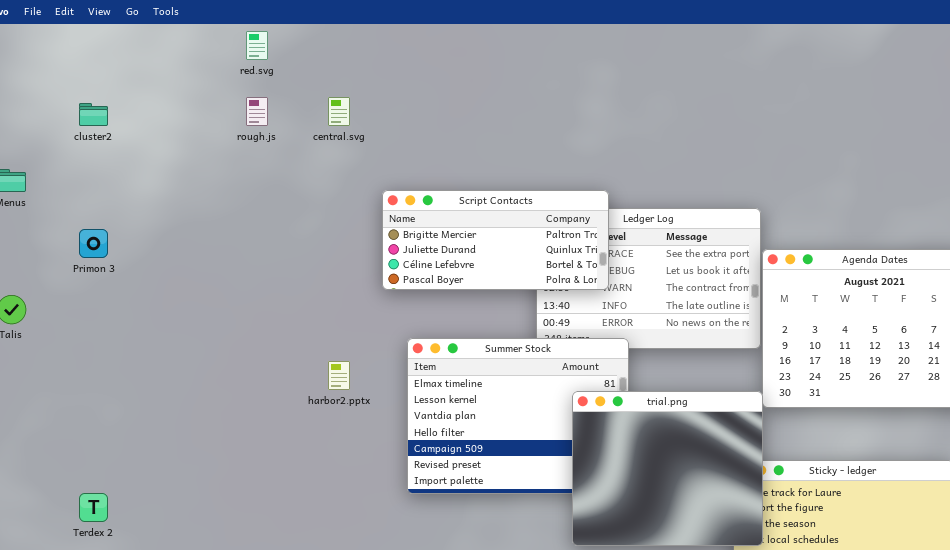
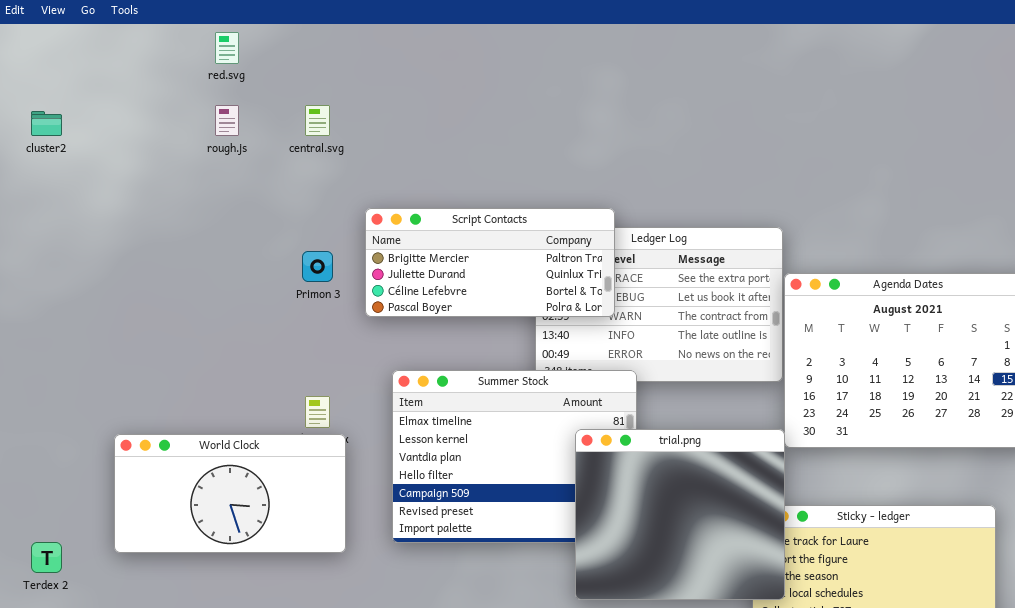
Primon 3: [79,229,108,258] -> [302,251,333,282], moved
World Clock: none -> [114,434,346,553], opened

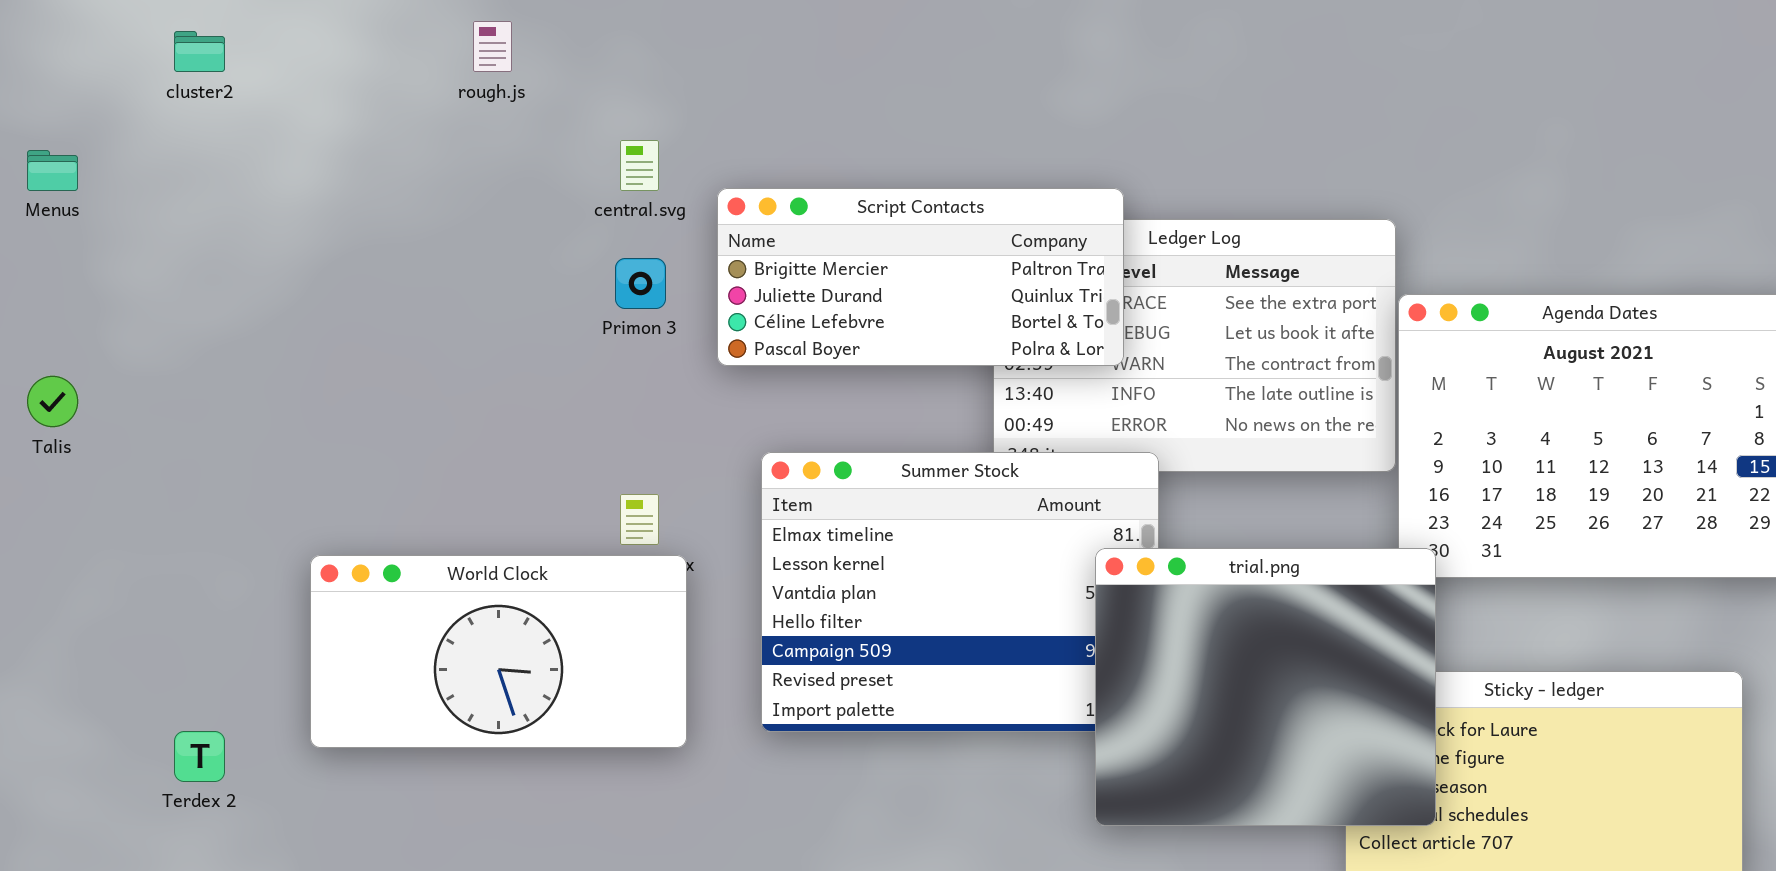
central.svg: [305,105,330,136] -> [620,140,659,191], moved
trial.png: [575,429,785,600] -> [1095,548,1436,826], moved

